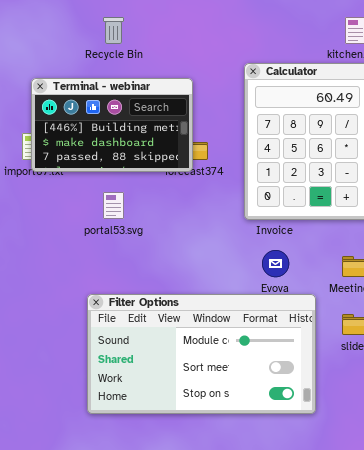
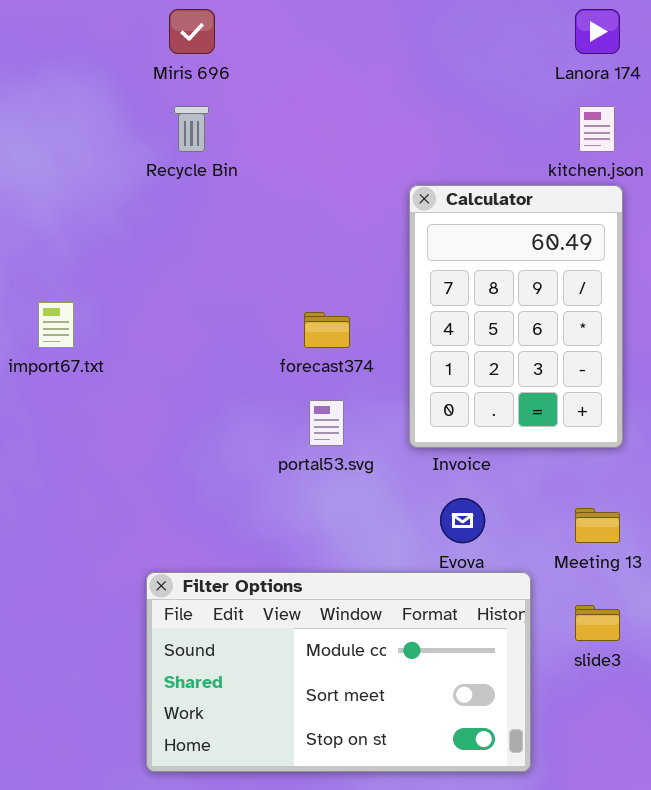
Terminal - webinar: [31,78,193,172] -> none, closed
portal53.svg: [103,192,124,219] -> [309,400,344,446], moved

